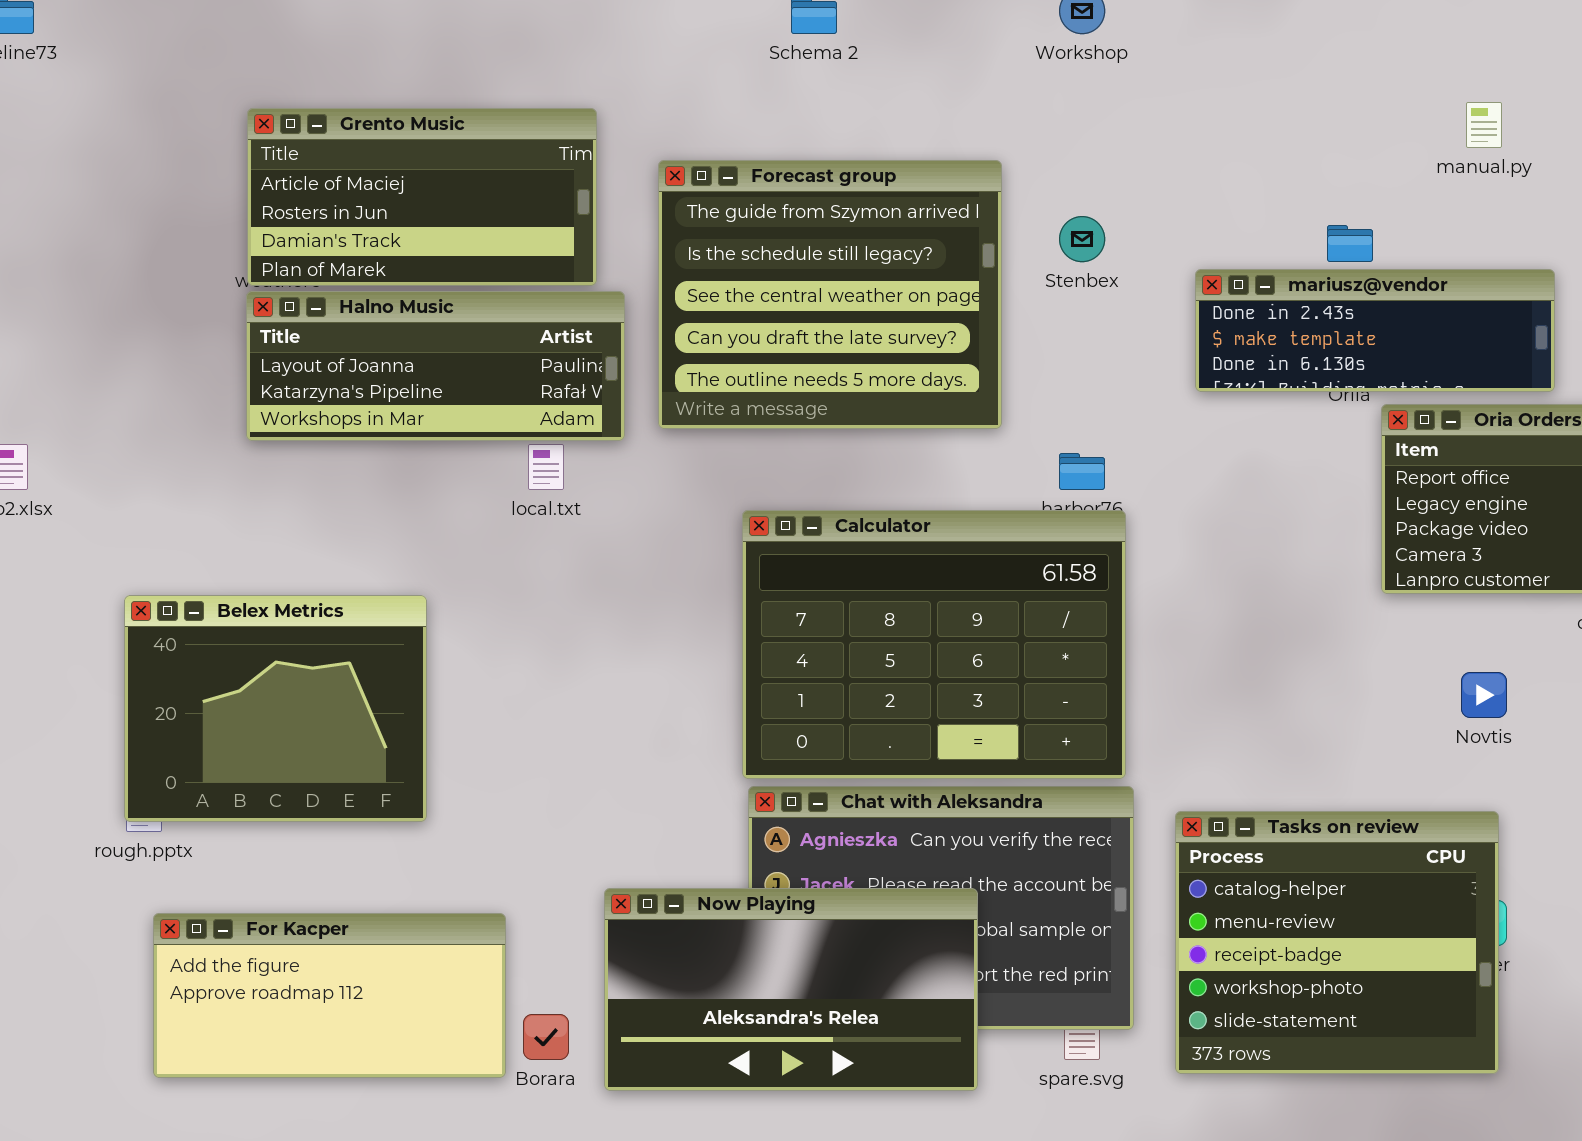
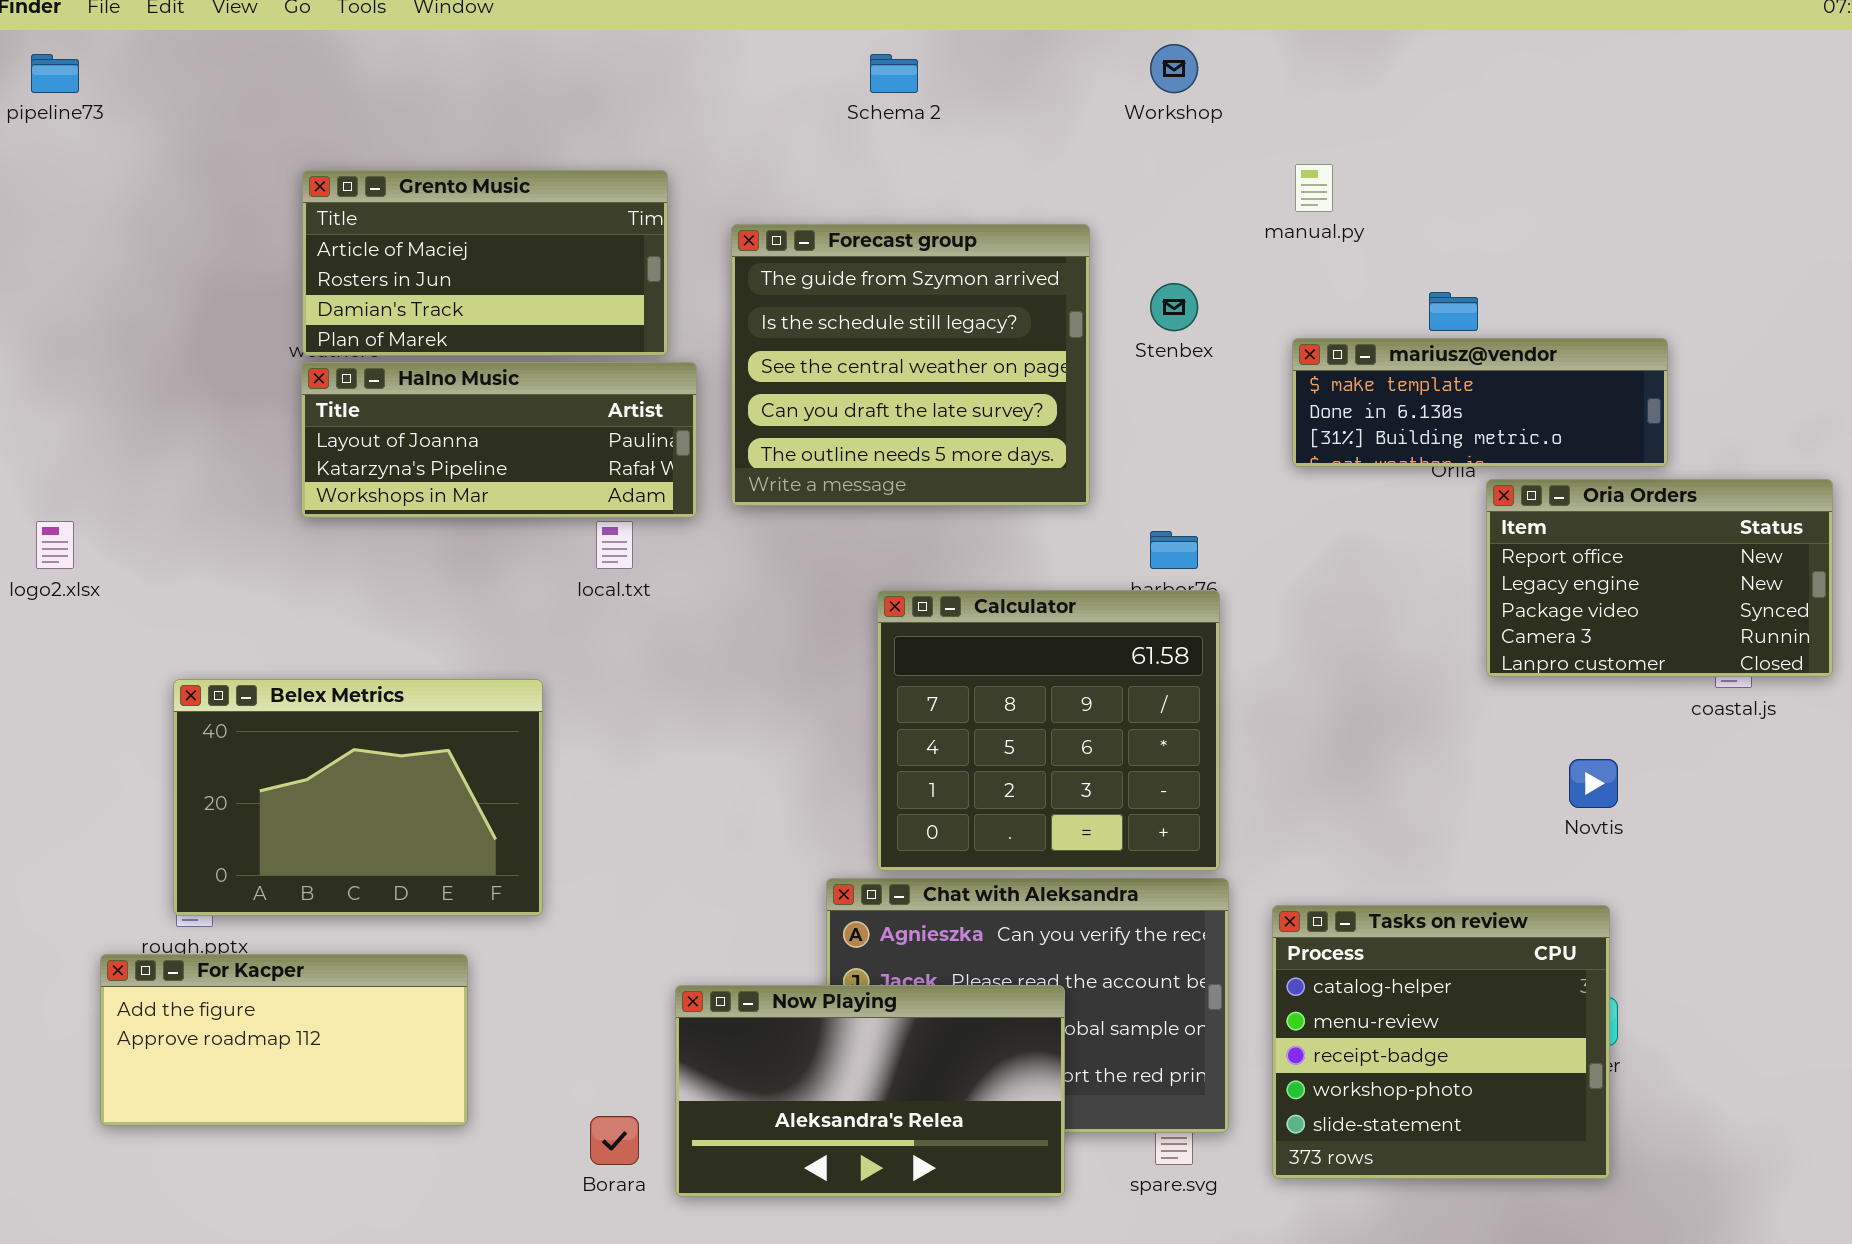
manual.py: [1466,102,1502,148] -> [1295,164,1333,212], moved
mariusz@vendor: [1195,269,1555,392] -> [1292,338,1668,467], scrolled down 1 row
Calculator: [742,510,1126,779] -> [877,590,1220,871], resized
Belex Metrics: [124,595,427,822] -> [173,679,543,916], resized
For Kacper: [153,913,506,1078] -> [100,954,468,1126], moved

